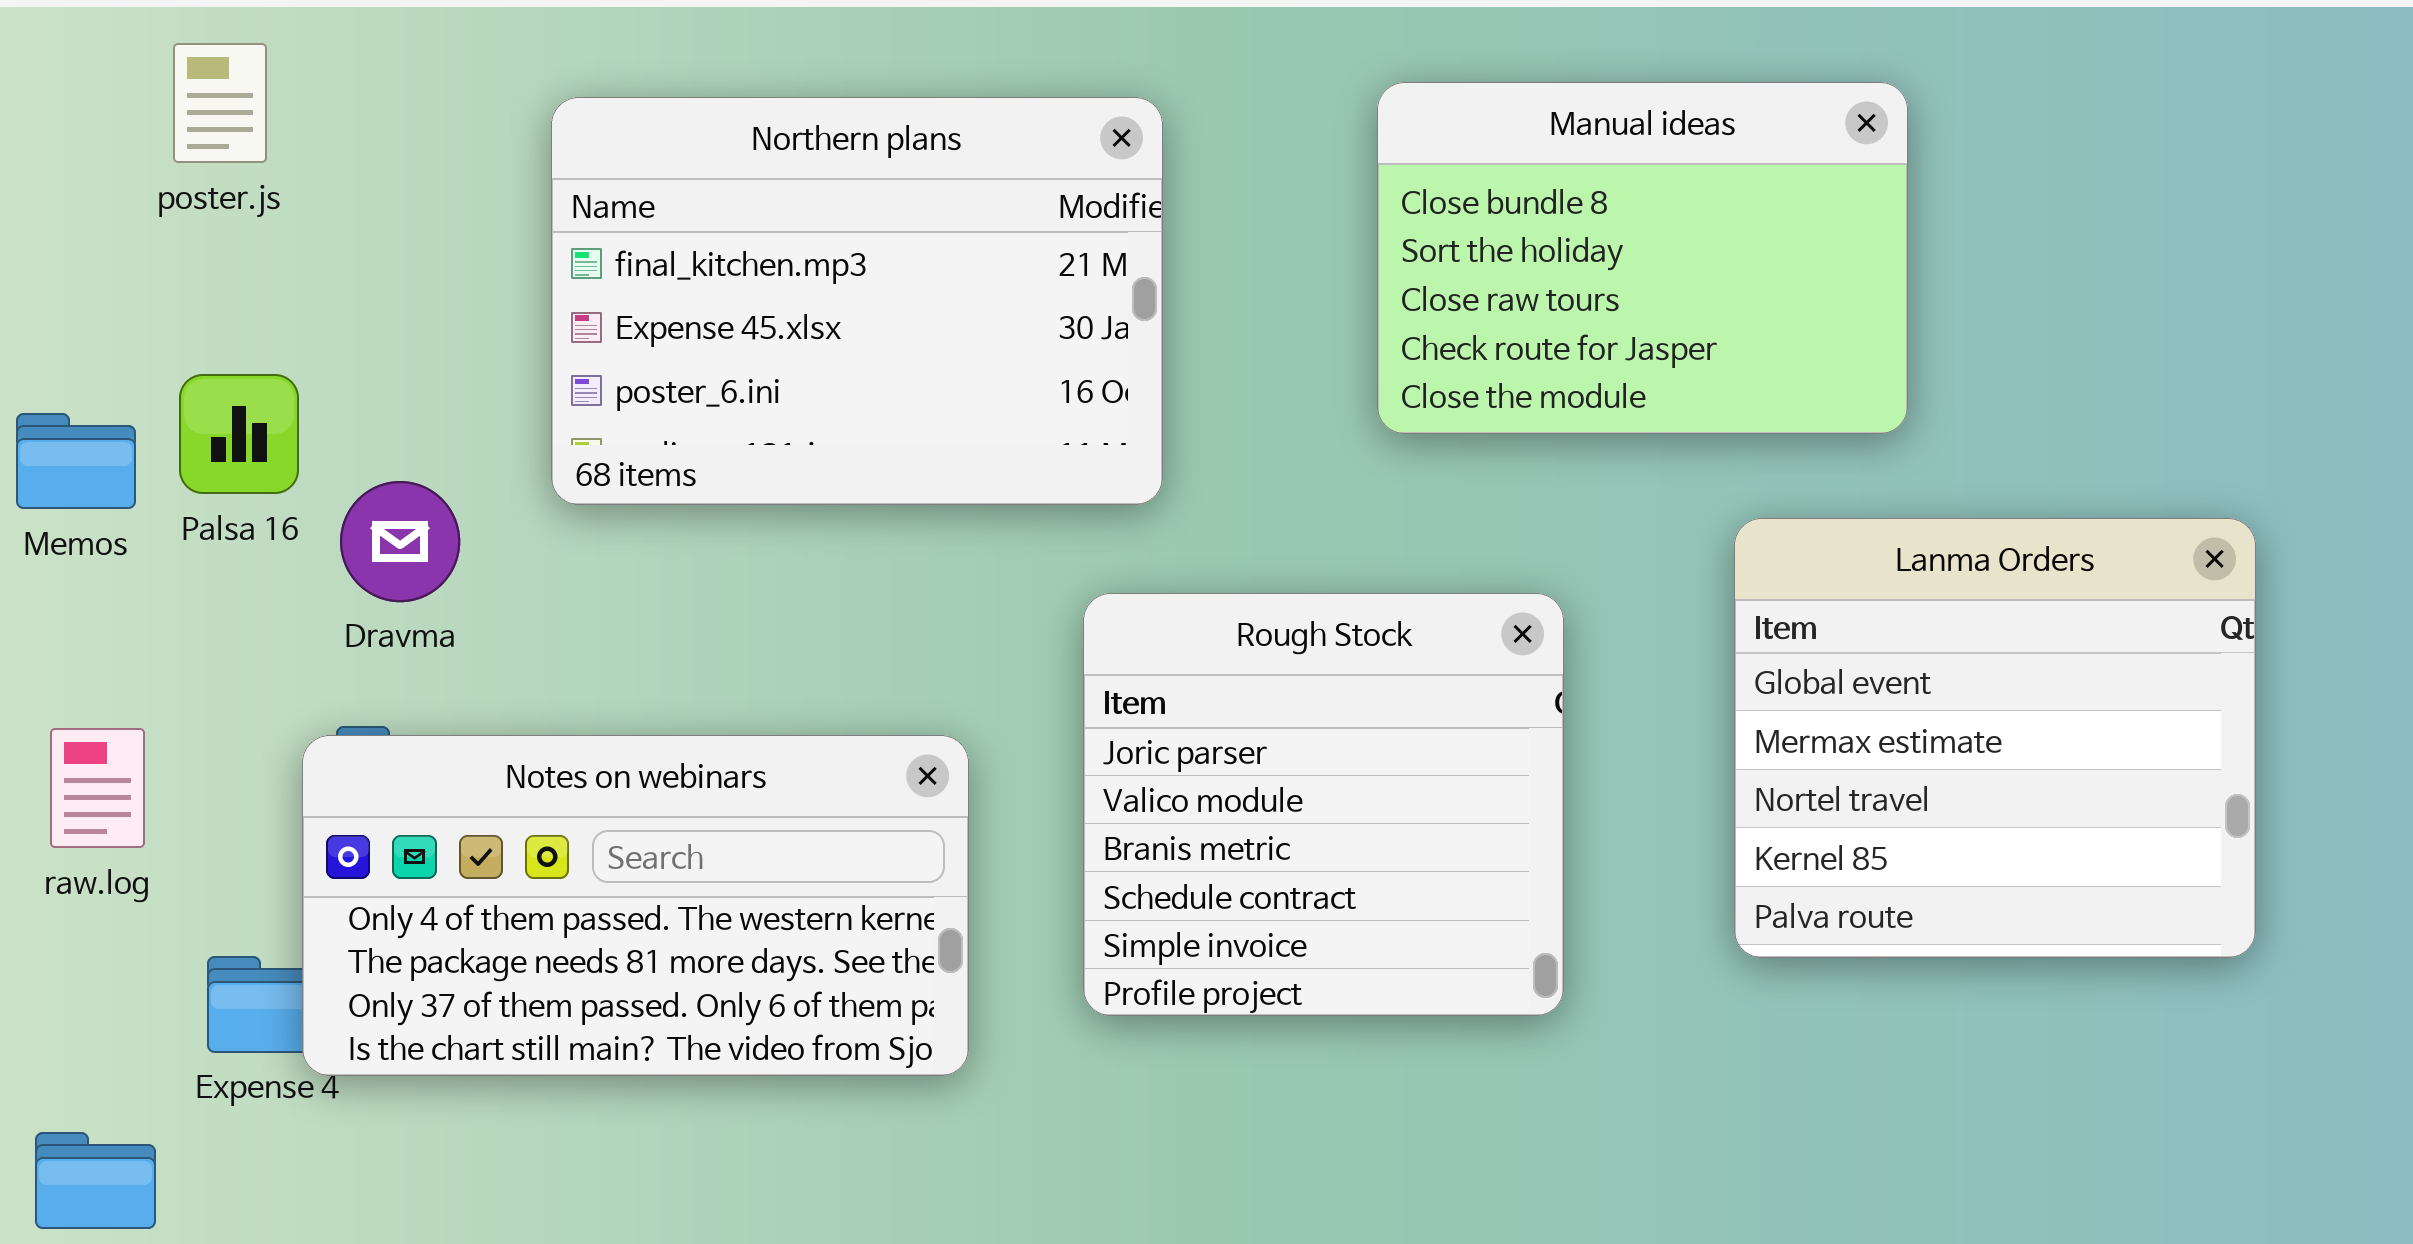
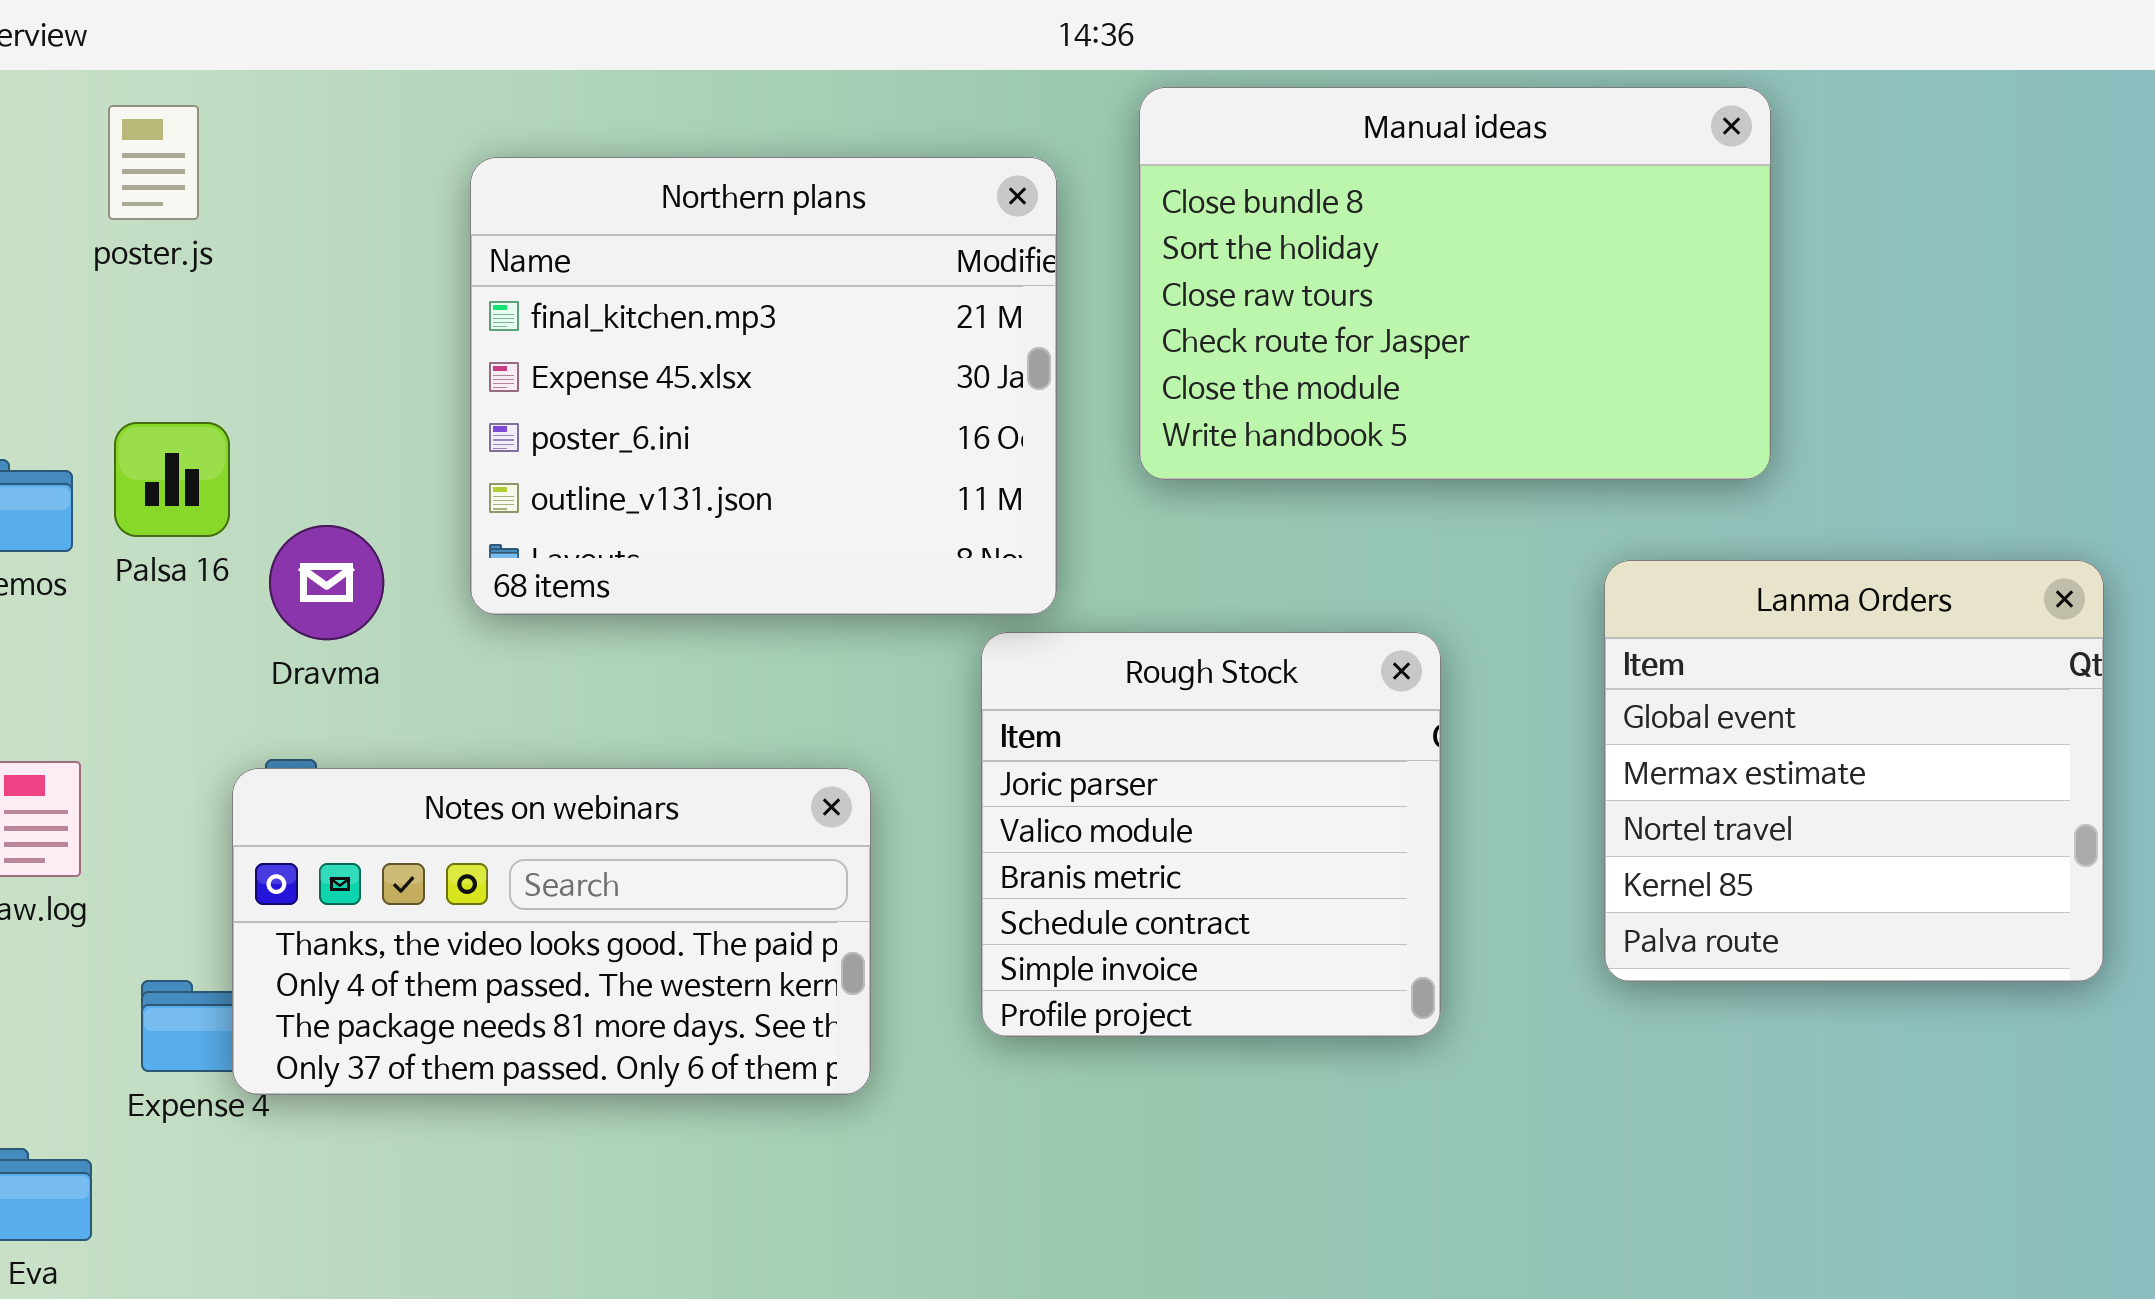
Manual ideas: [1377,82,1908,434] -> [1139,87,1771,480], resized
Northern plans: [551,97,1163,505] -> [470,157,1057,615], resized
Notes on webinars: [302,735,969,1076] -> [232,768,871,1095], scrolled up 1 row

